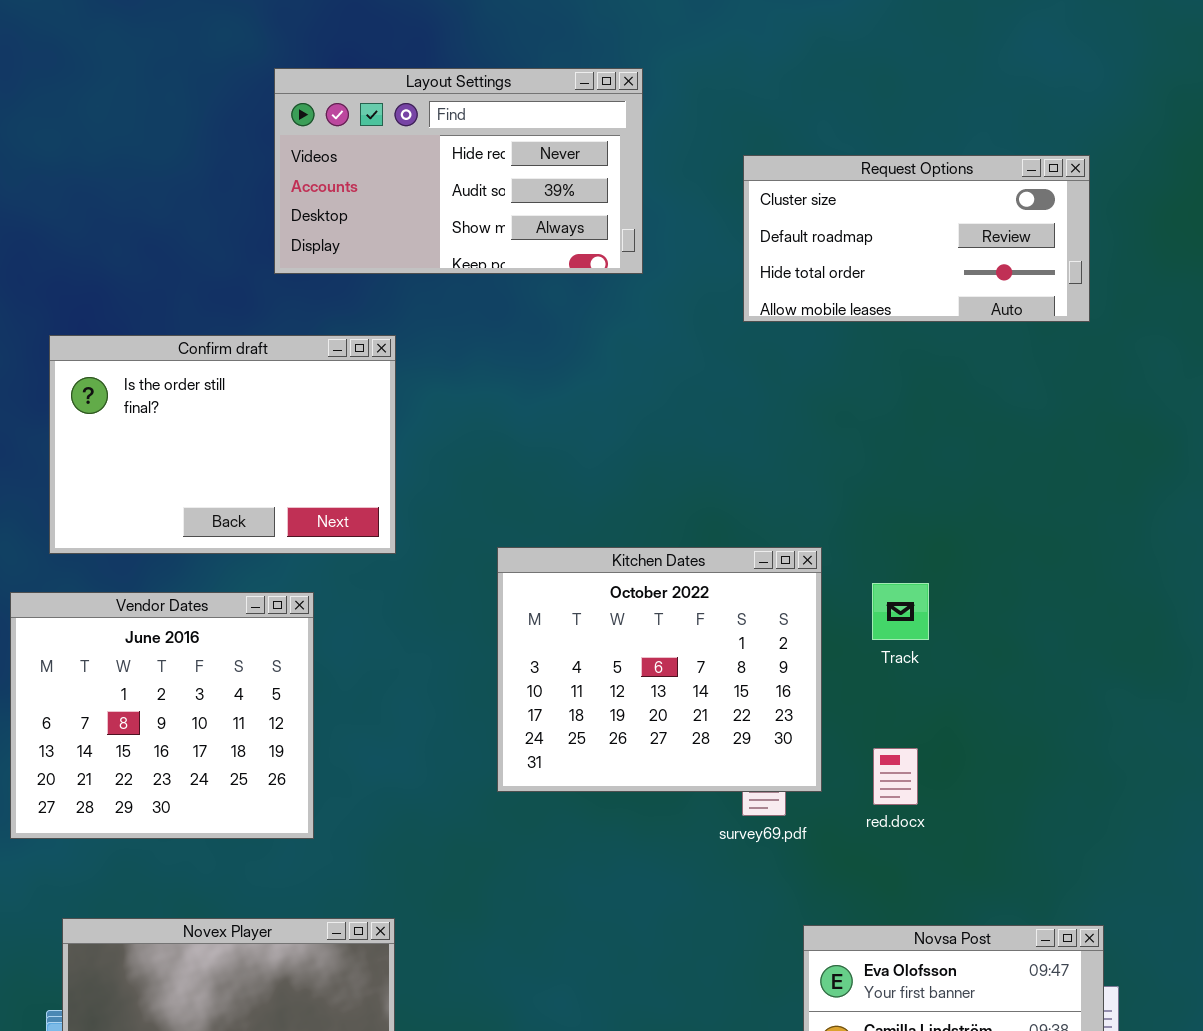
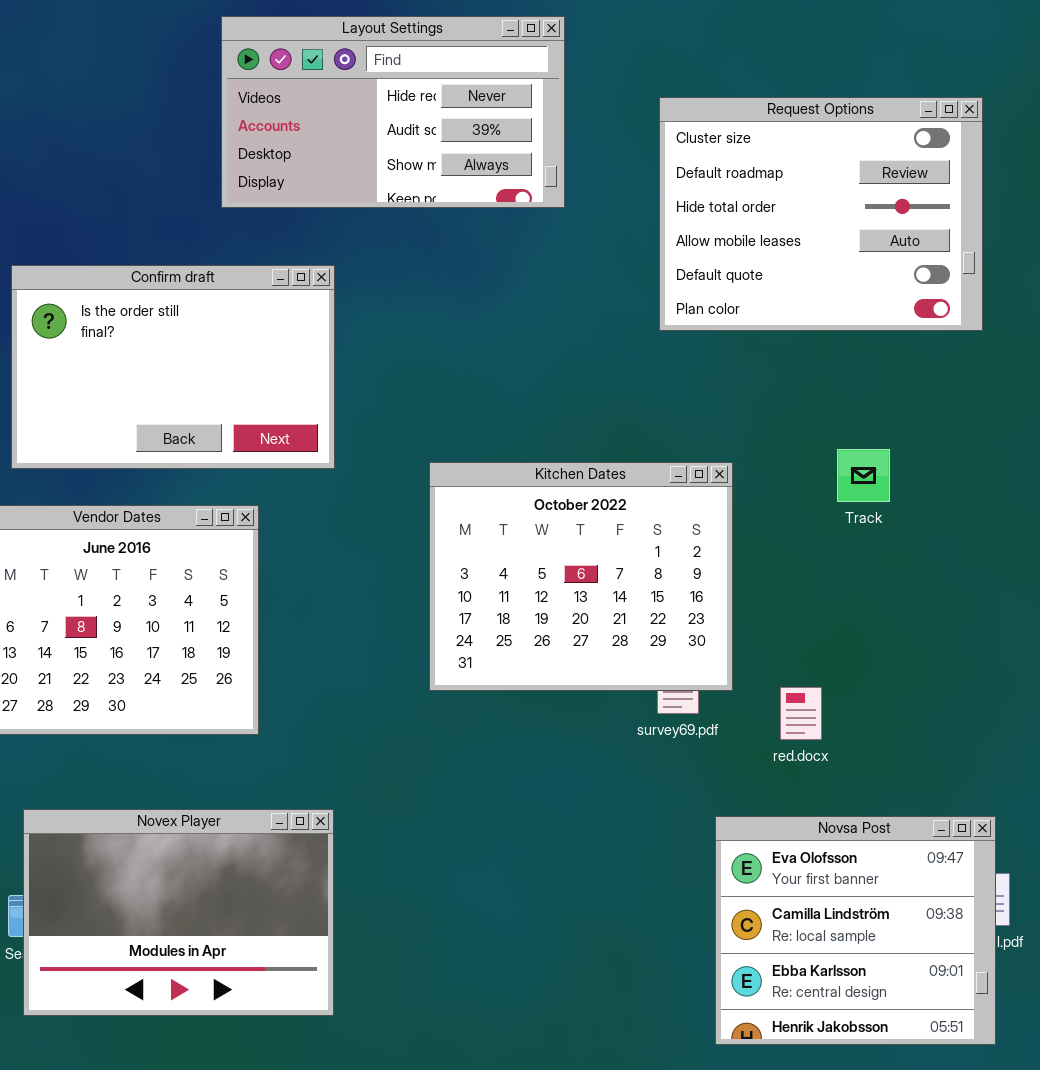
Request Options: [743,155,1090,322] -> [659,97,983,331], resized
Track: [872,583,929,640] -> [837,449,890,502], moved
red.docx: [873,748,918,805] -> [780,687,822,740], moved

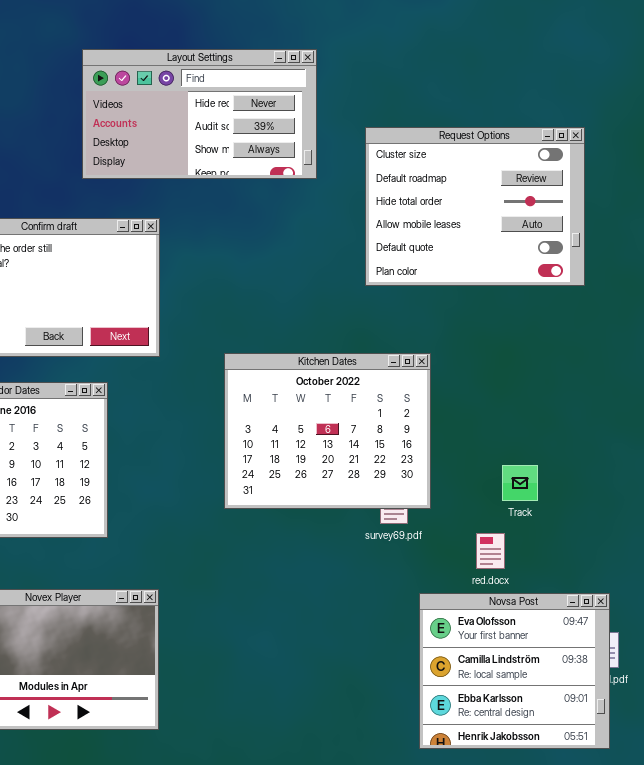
Request Options: [659,97,983,331] -> [365,127,585,286], moved
Track: [837,449,890,502] -> [502,465,538,501], moved
red.docx: [780,687,822,740] -> [476,533,505,569], moved

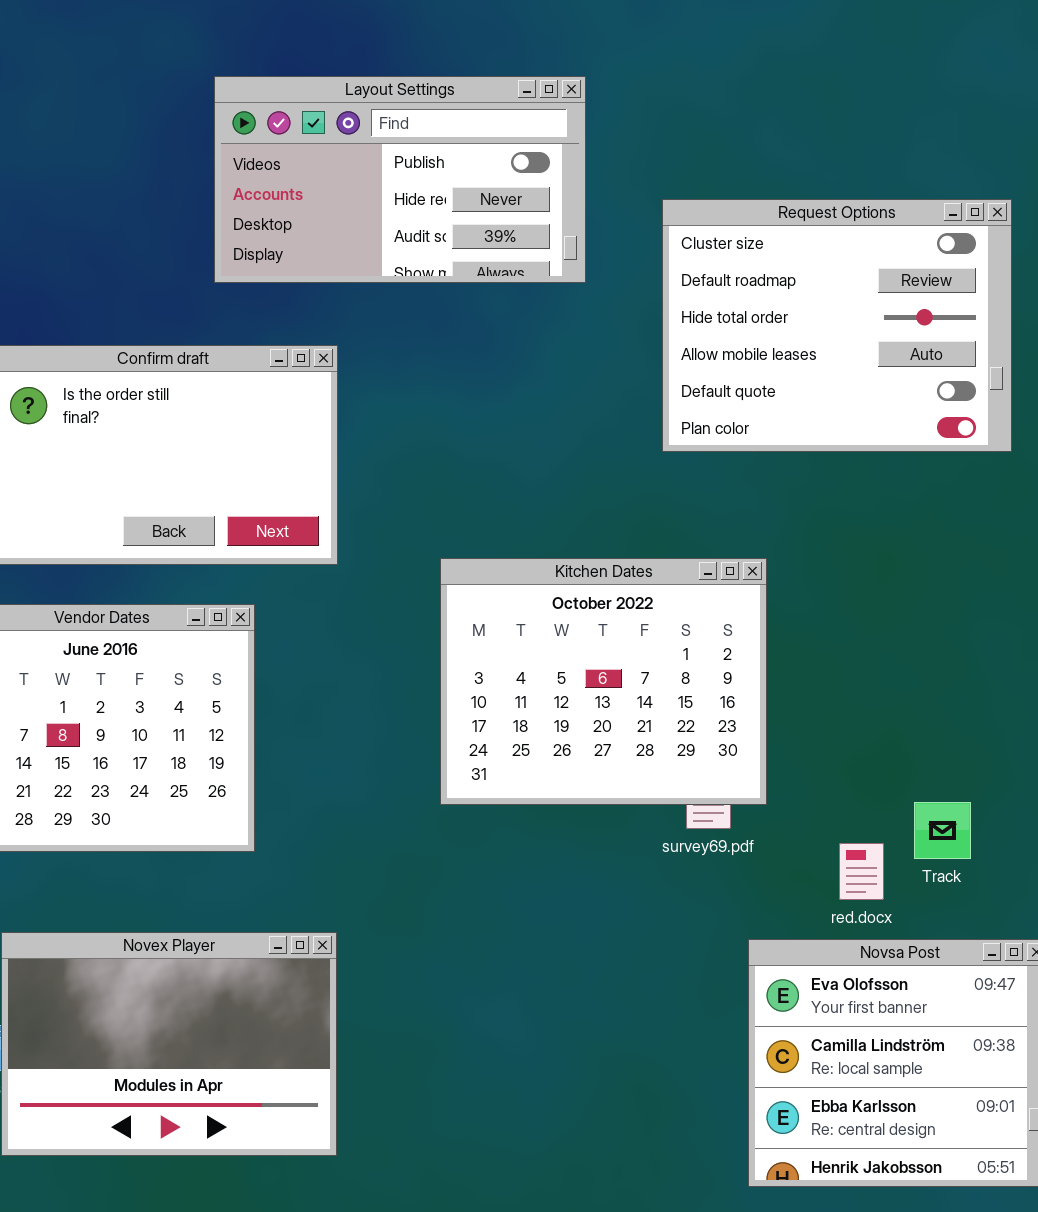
Layout Settings: [82,49,317,179] -> [214,76,586,283], scrolled up 1 row
Track: [502,465,538,501] -> [914,802,971,859], moved

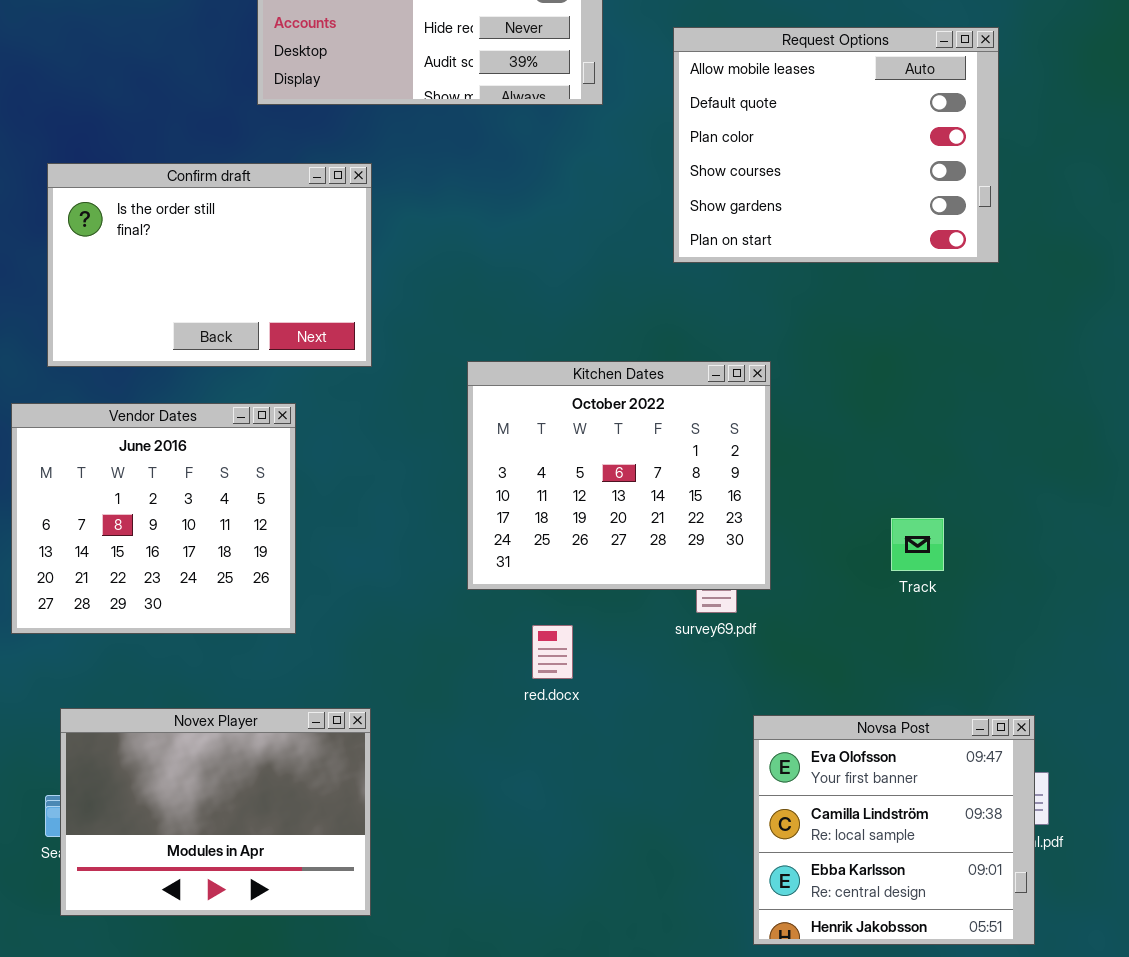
Request Options: [662,199,1012,452] -> [673,27,999,263], scrolled down 3 rows
Track: [914,802,971,859] -> [891,518,944,571], moved
red.docx: [839,843,884,900] -> [532,625,573,679], moved

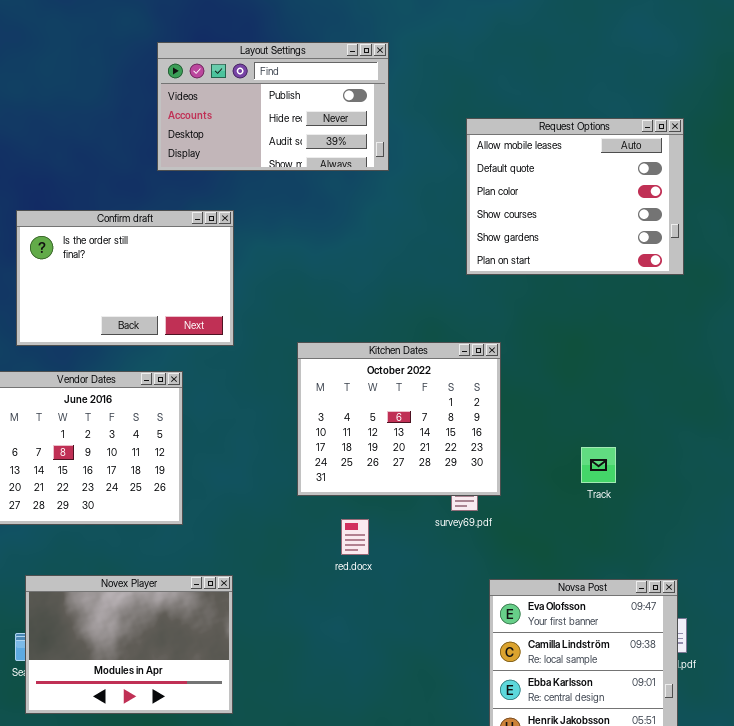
Request Options: [673,27,999,263] -> [466,118,684,275], moved

